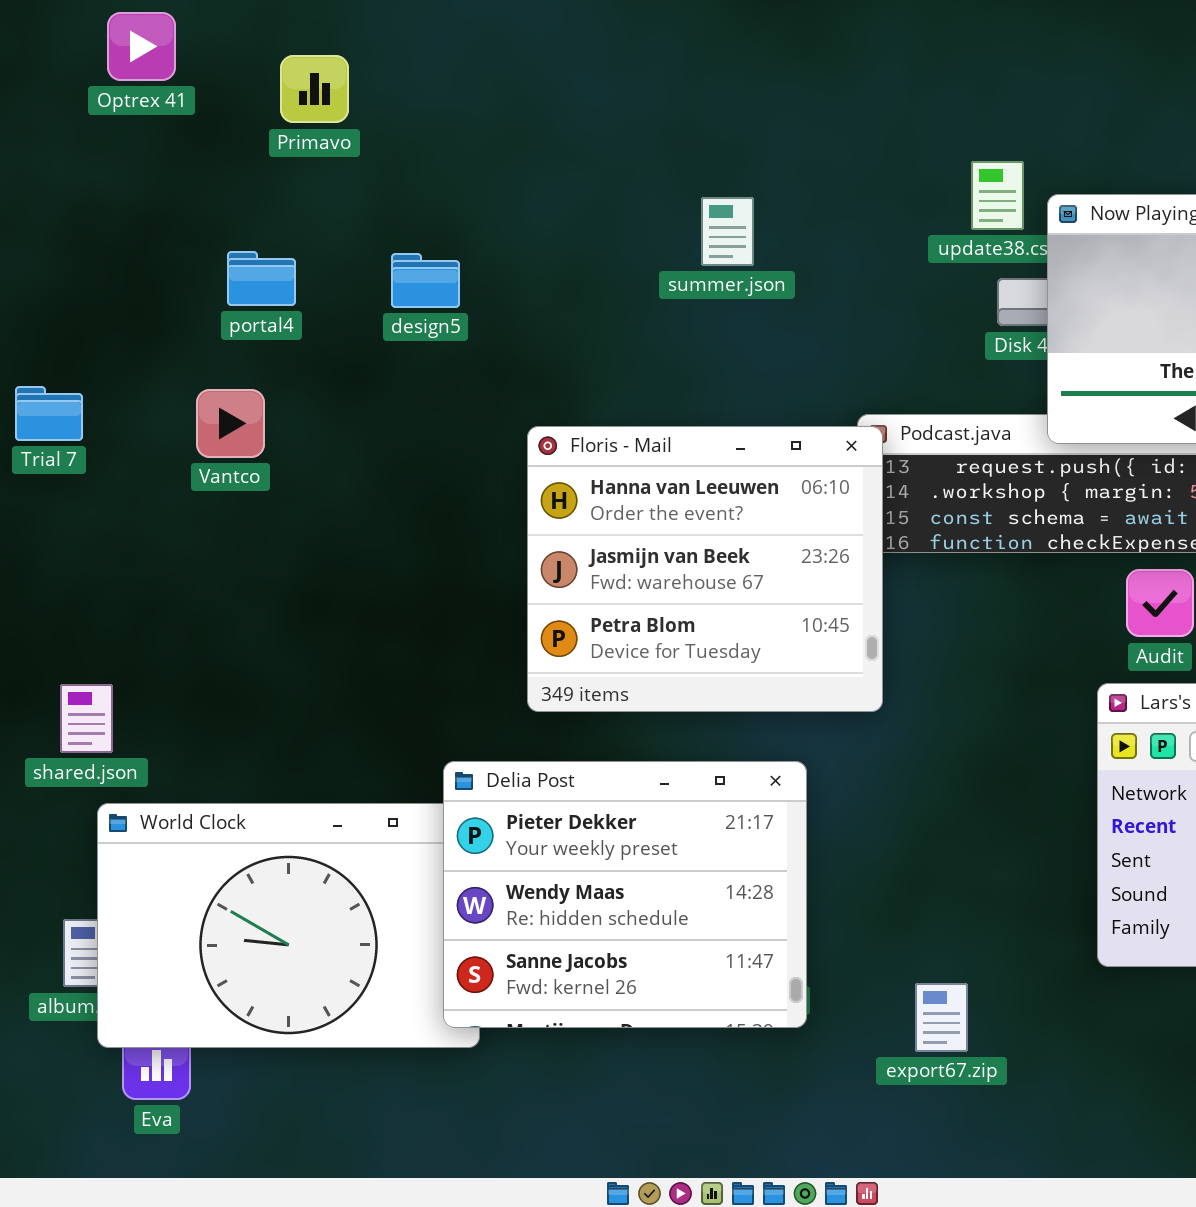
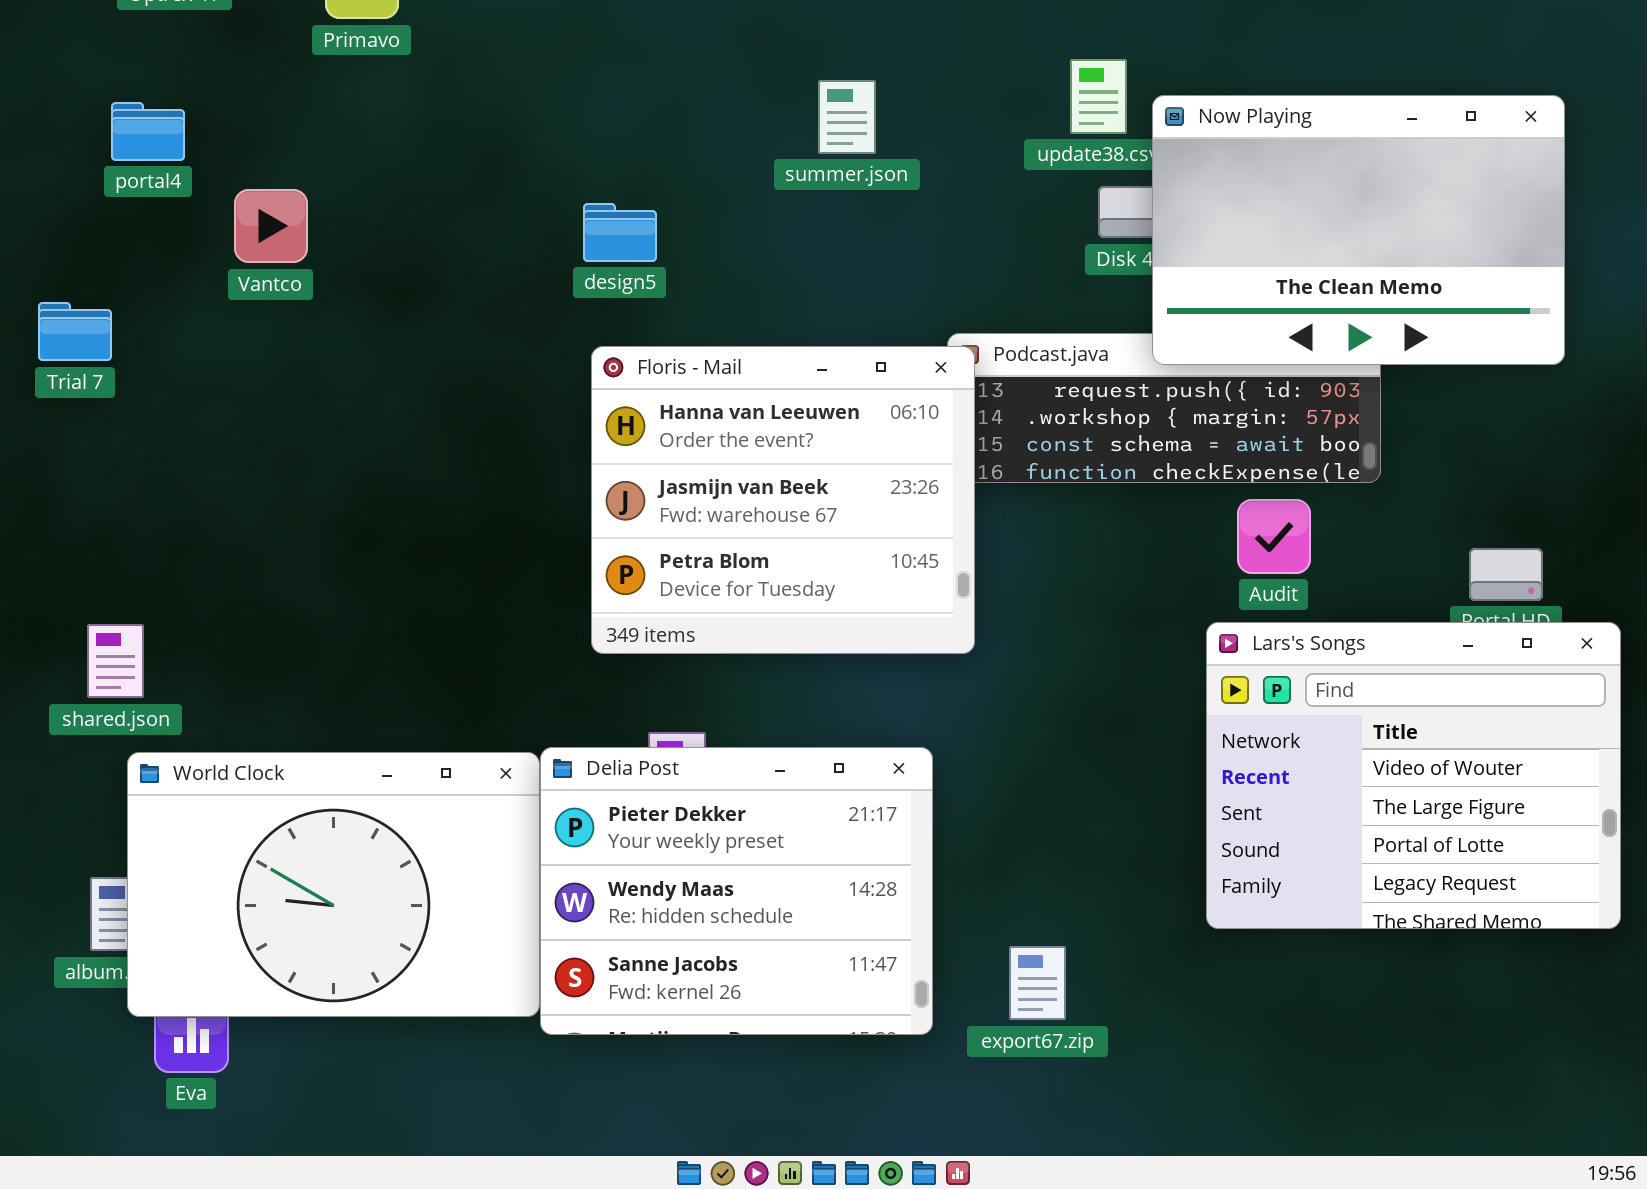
summer.json: [701,197,754,266] -> [818,80,876,154], moved
portal4: [227,251,296,306] -> [111,102,185,161], moved
design5: [391,253,460,308] -> [583,203,657,262], moved
Vantco: [196,389,265,458] -> [234,189,308,263], moved
Delia Post: [443,761,807,1028] -> [540,747,933,1035], moved

